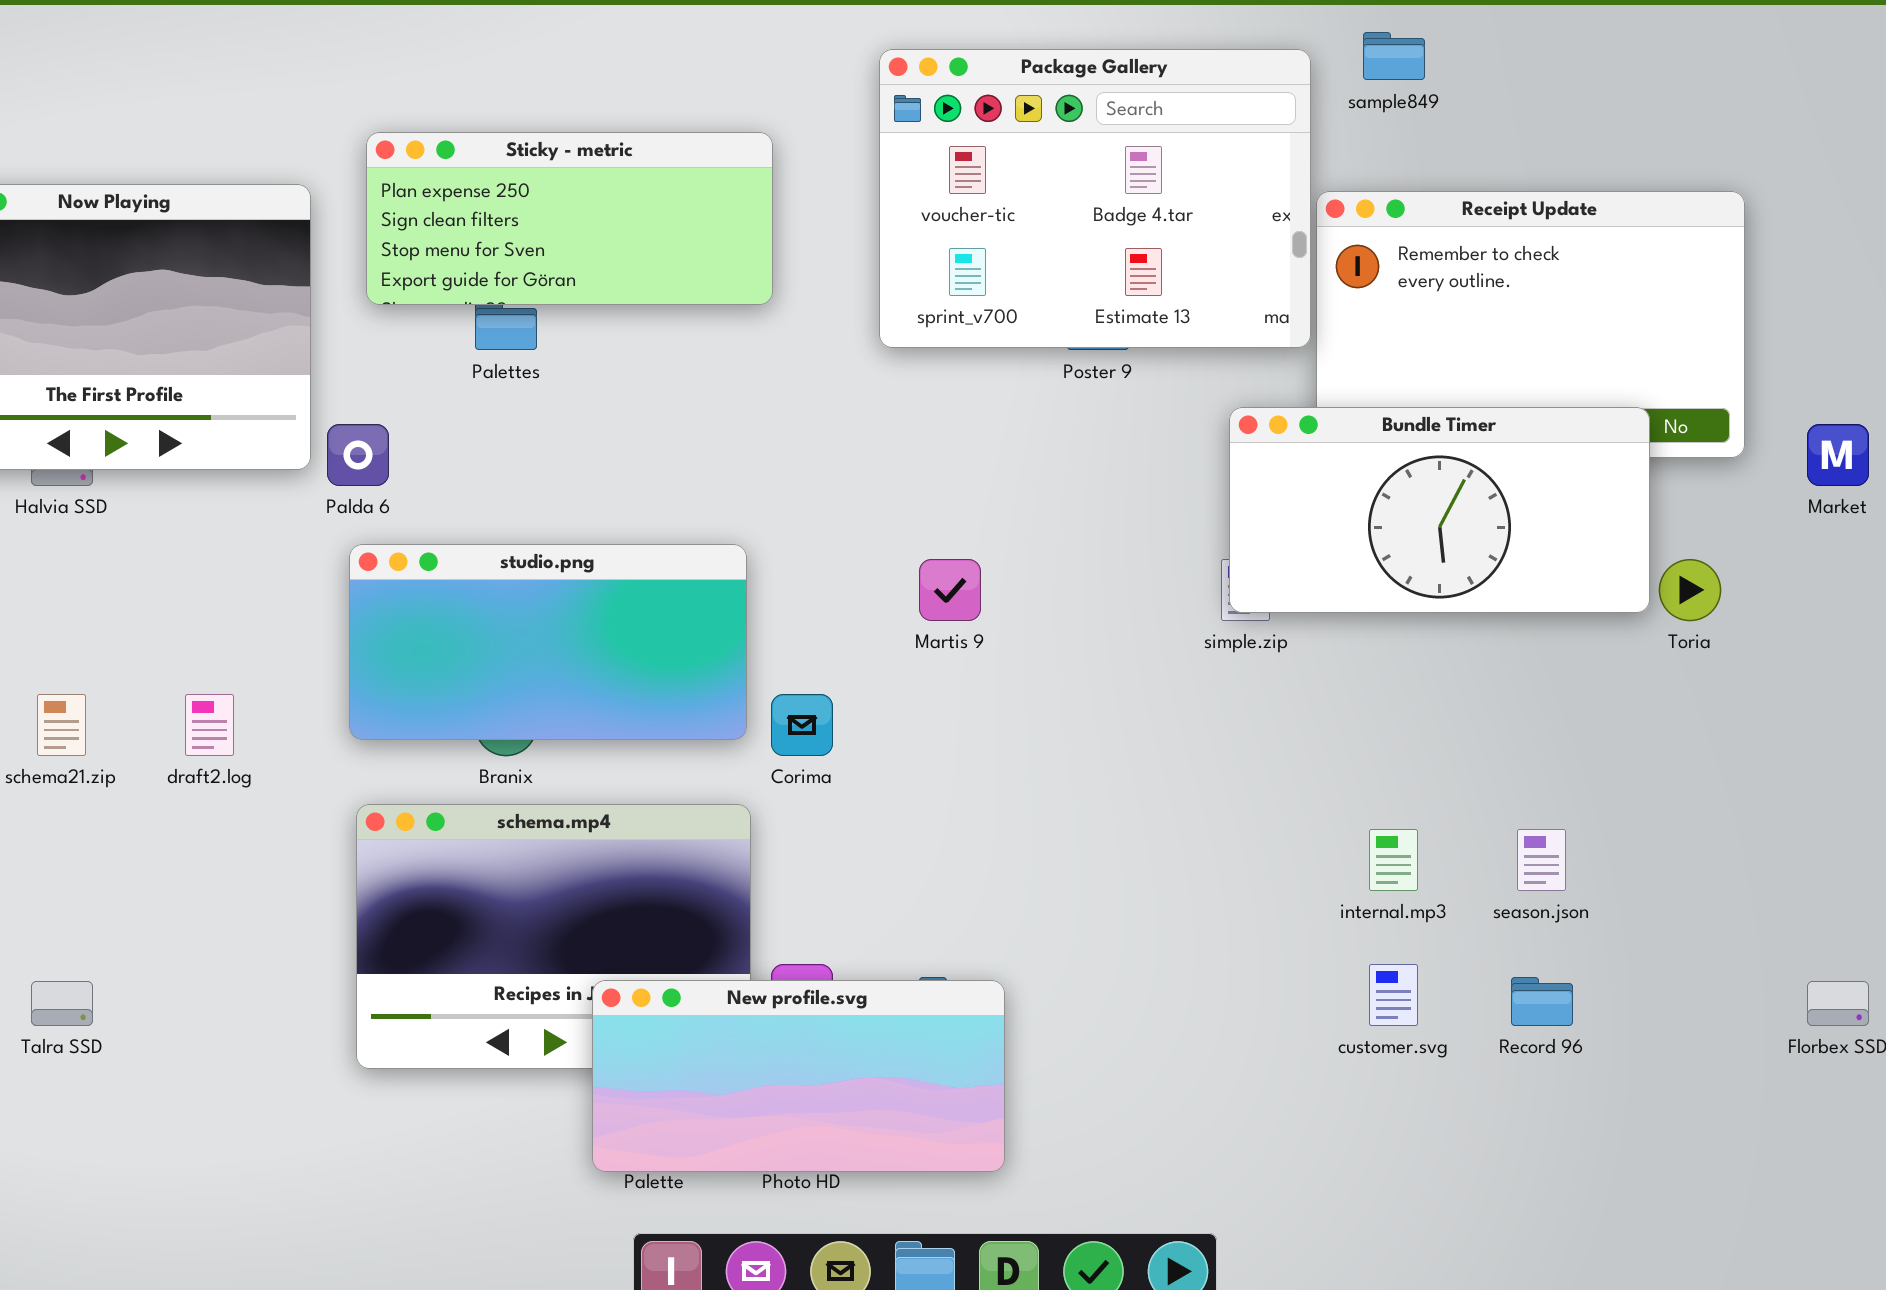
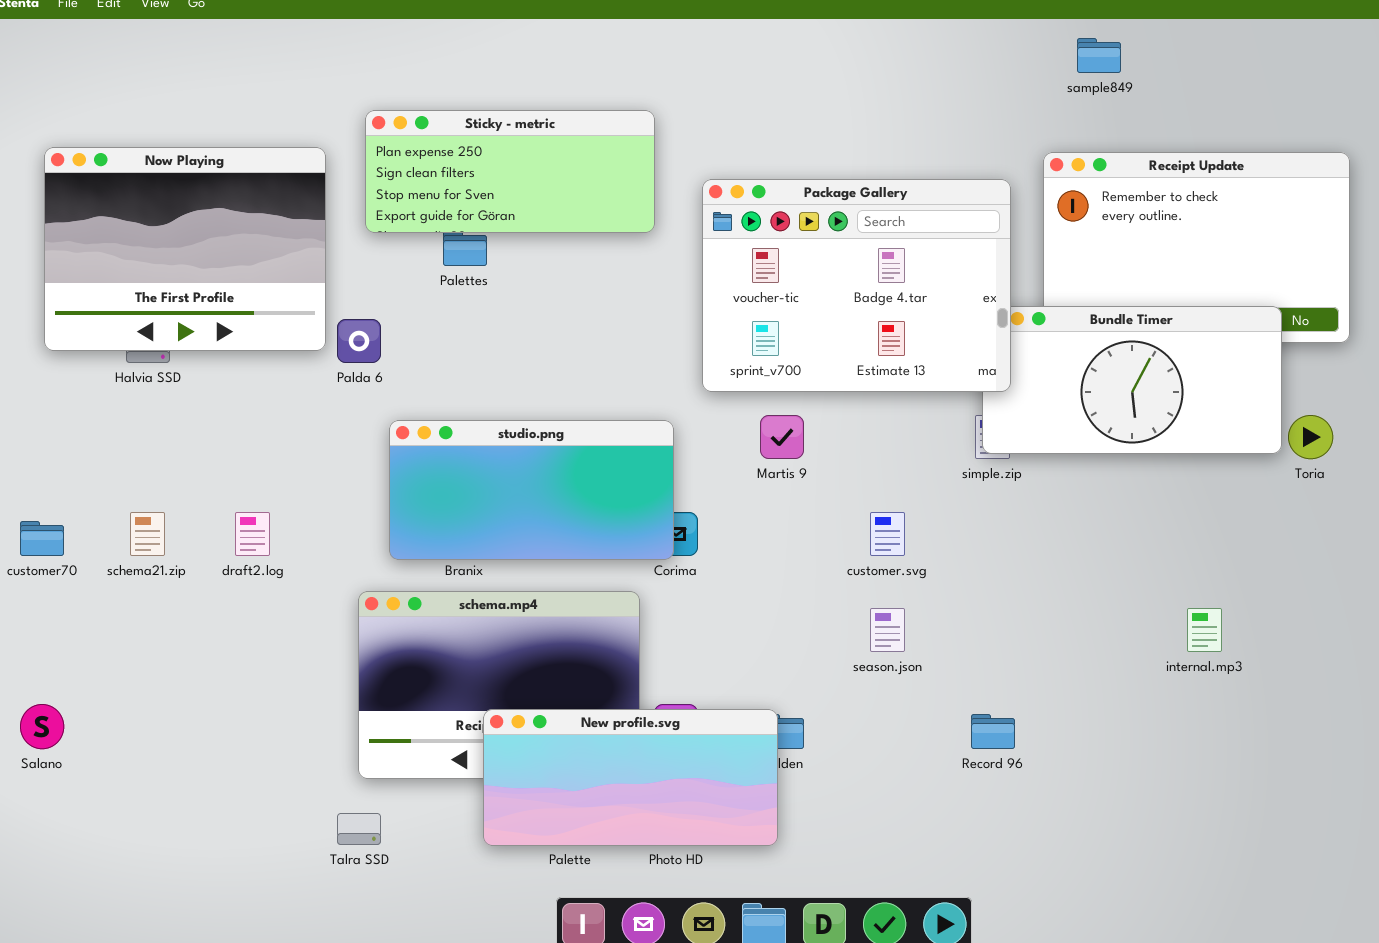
Package Gallery: [879,49,1311,348] -> [702,179,1011,392], moved
studio.png: [349,544,747,740] -> [389,420,674,560], moved
internal.mp3: [1369,829,1418,891] -> [1187,608,1222,652], moved
season.json: [1517,829,1566,891] -> [870,608,905,652], moved
customer.svg: [1369,964,1418,1026] -> [870,512,905,556], moved
Record 96: [1511,977,1573,1026] -> [971,714,1015,749], moved
New profile.svg: [592,980,1005,1172] -> [483,709,778,846], moved
Talra SSD: [31,981,93,1026] -> [337,813,381,845], moved

